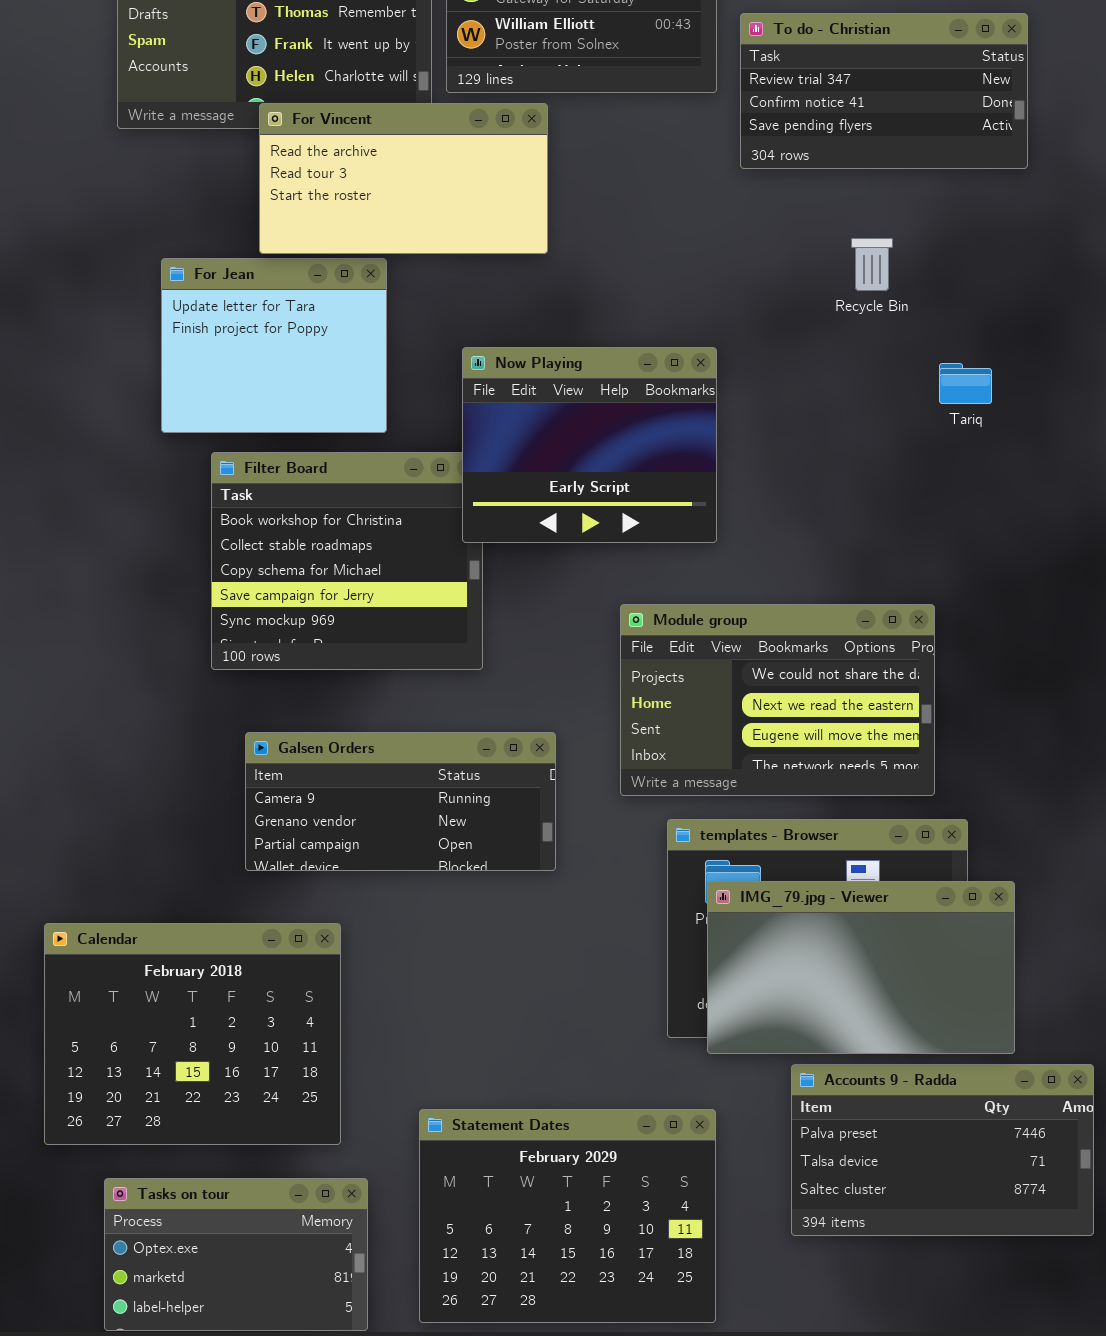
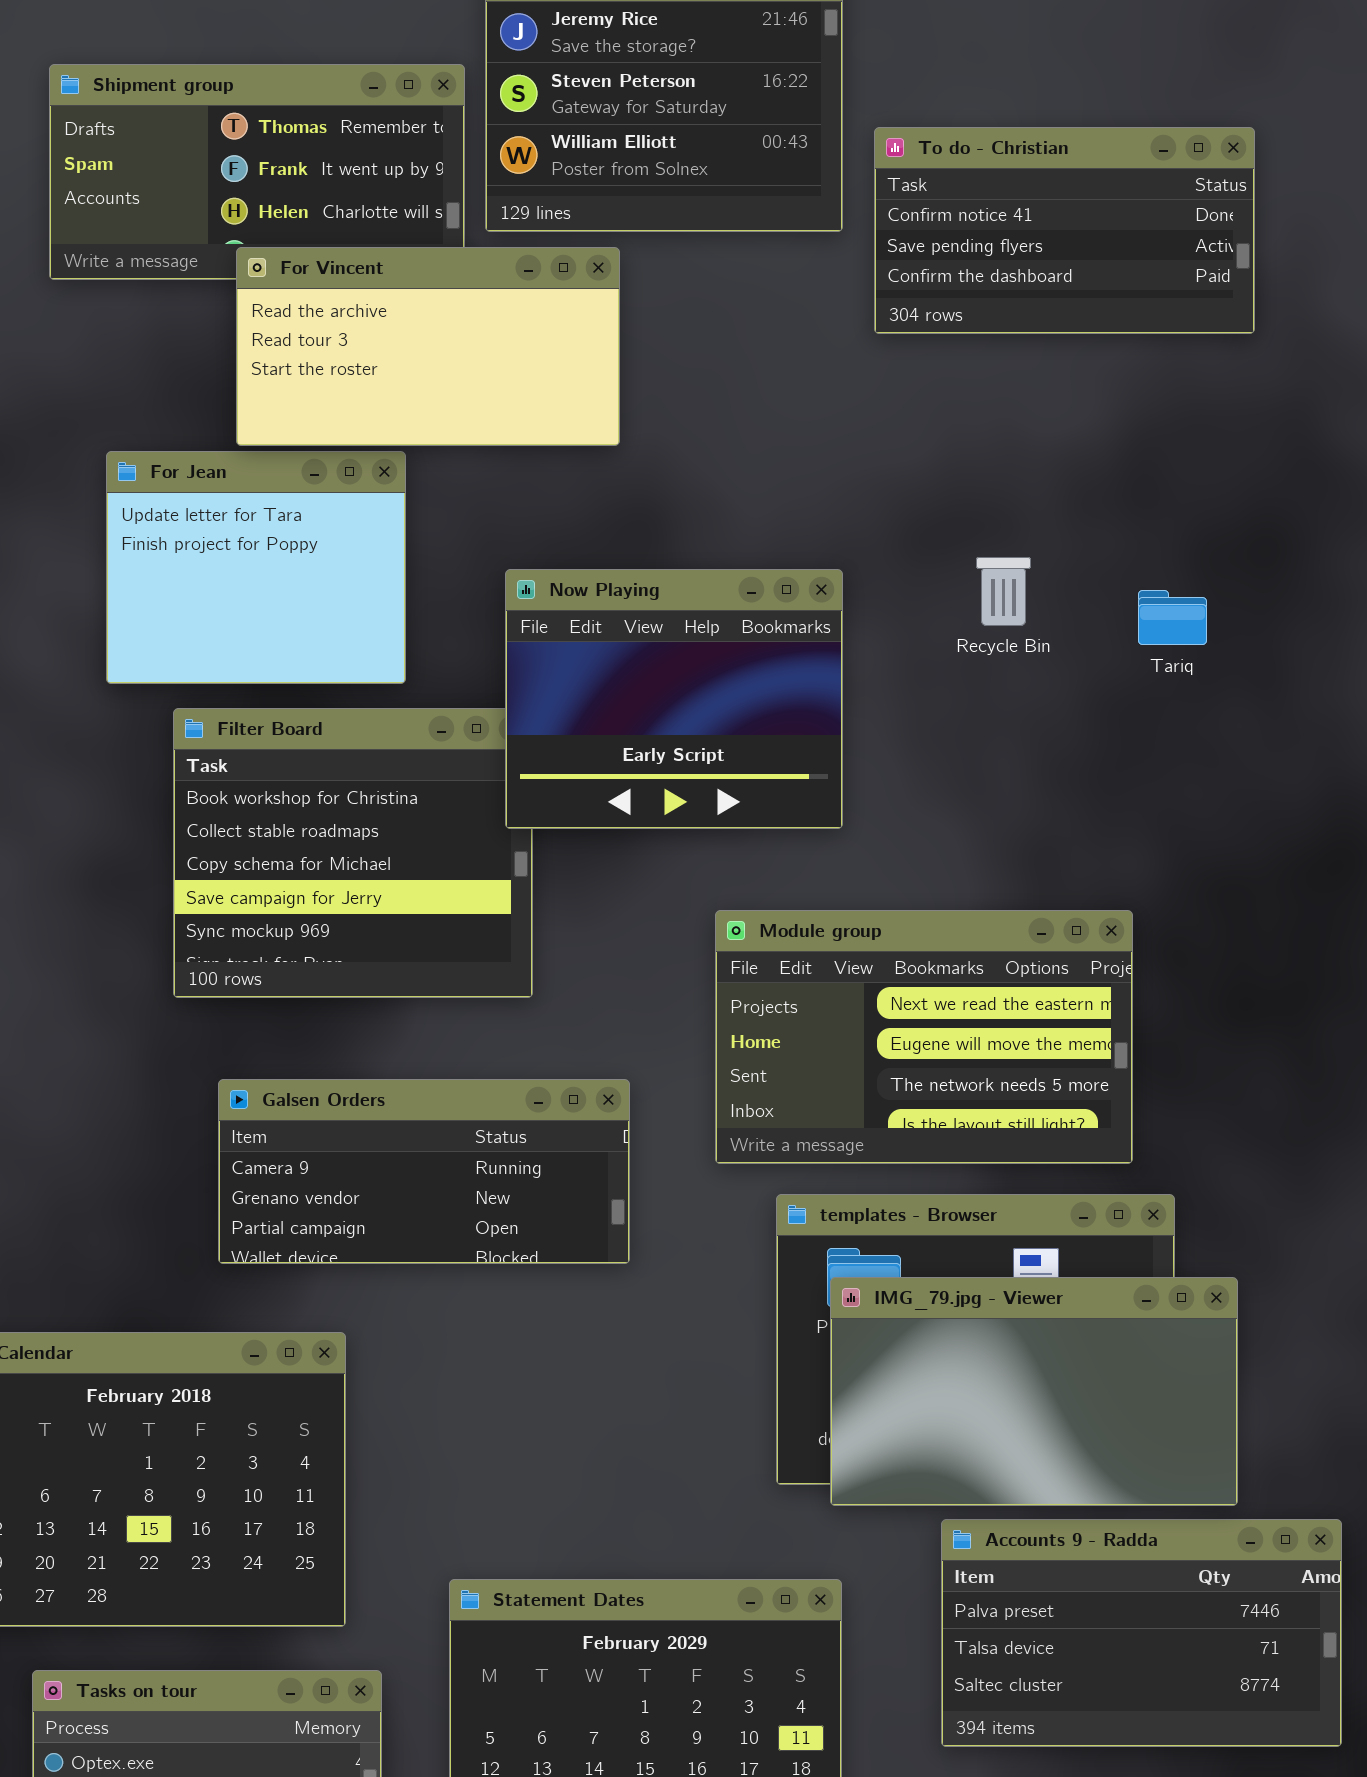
To do - Christian: [740,13,1028,169] -> [874,127,1255,334], scrolled down 1 row
Recycle Bin: [851,238,893,291] -> [976,557,1031,626], moved
Module group: [620,604,935,796] -> [715,910,1133,1164], scrolled down 1 row

